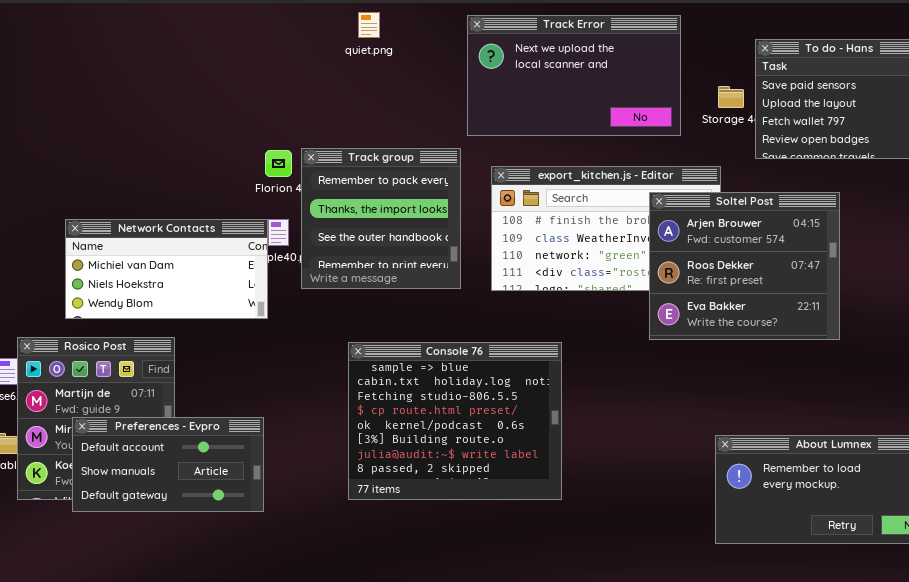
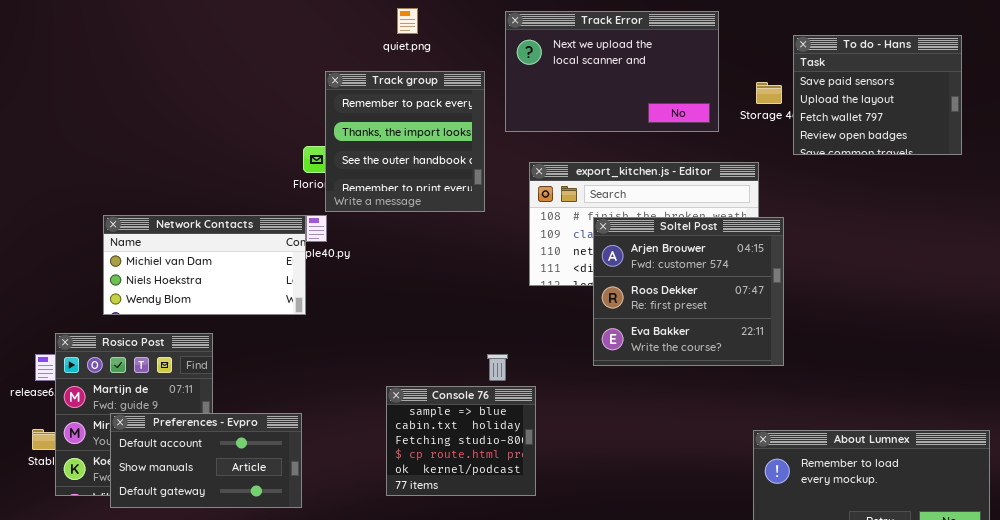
Track group: [301,148,461,289] -> [325,71,485,212], moved
Soltel Post: [649,192,840,340] -> [593,217,784,366], moved
Console 76: [348,342,562,500] -> [386,386,536,496], resized

